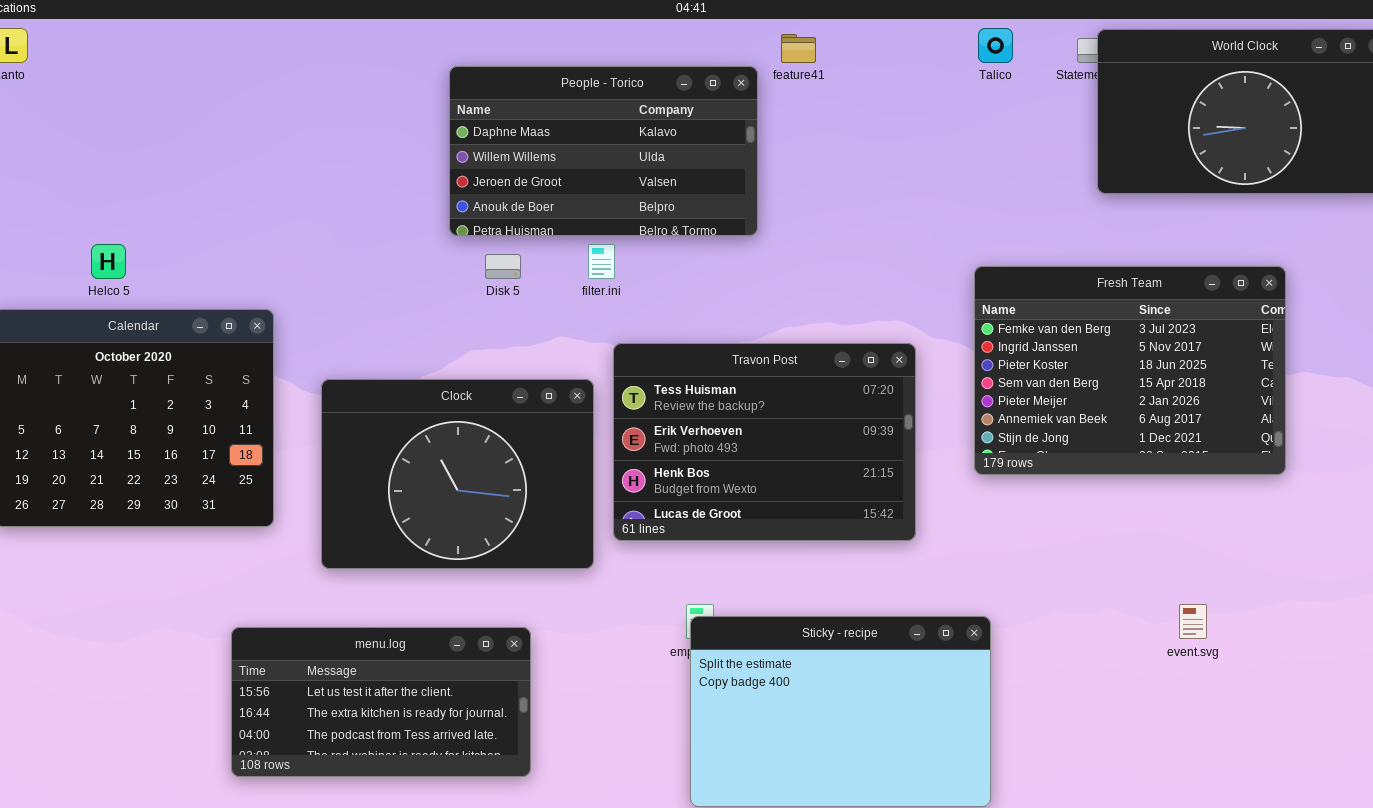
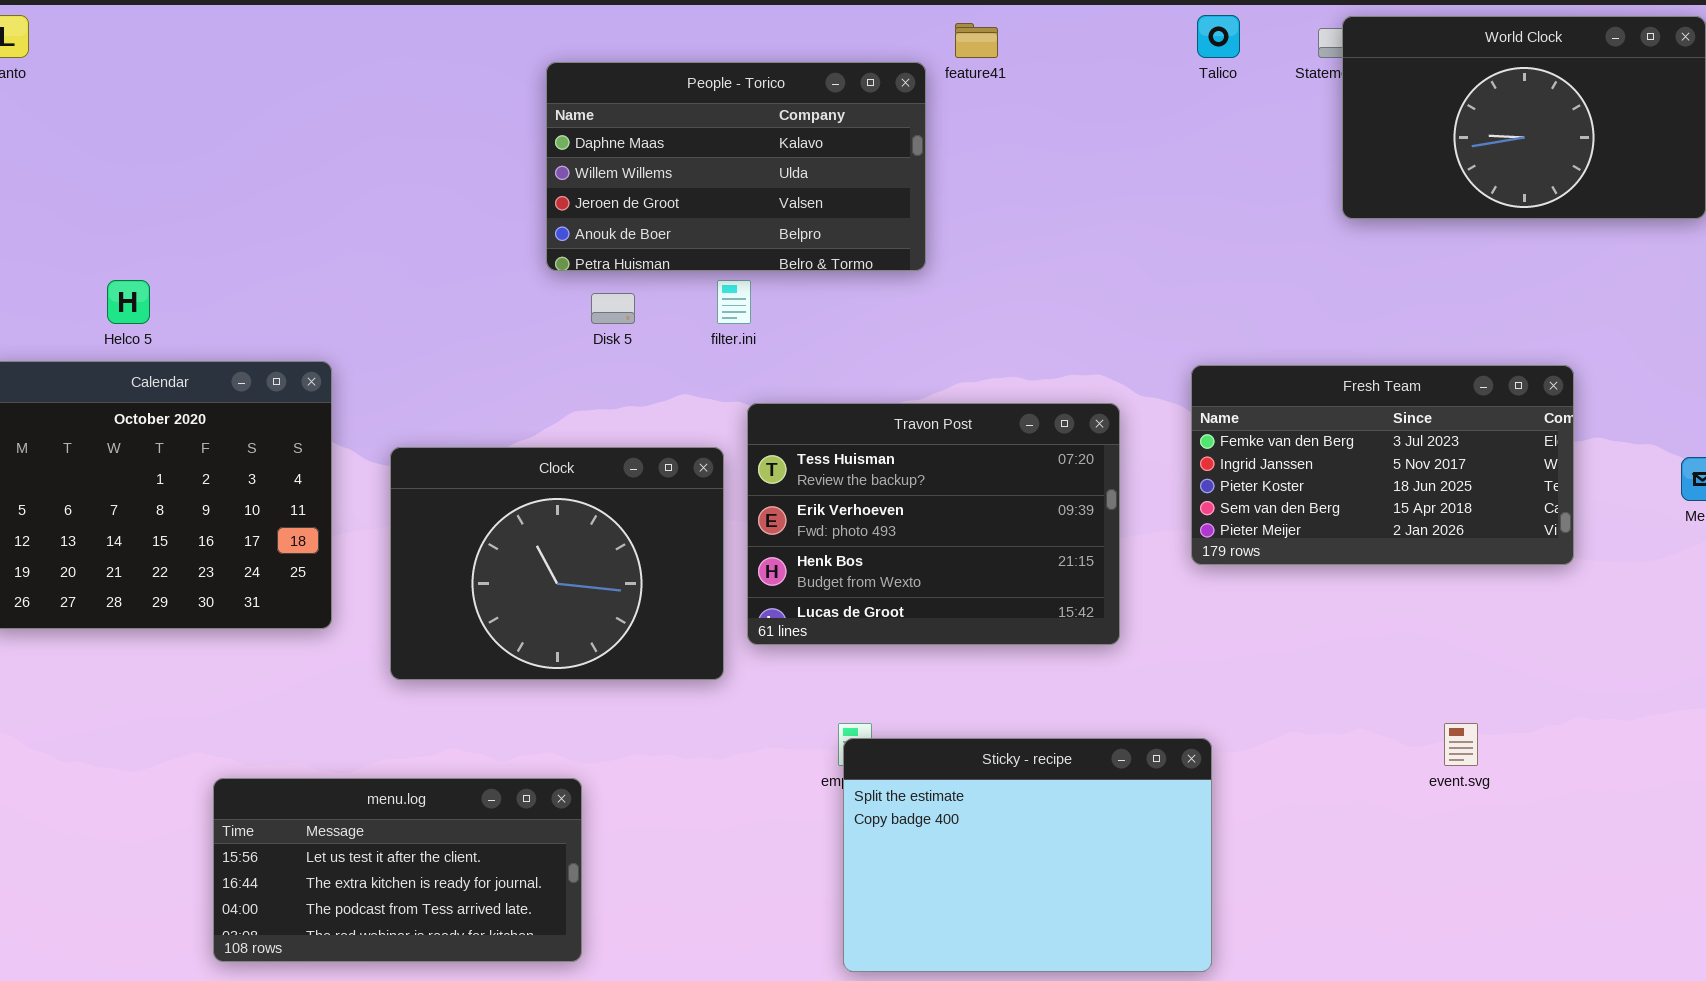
Fresh Team: [974,266,1286,475] -> [1191,365,1574,565], resized
menu.log: [231,627,531,777] -> [213,778,582,962], moved

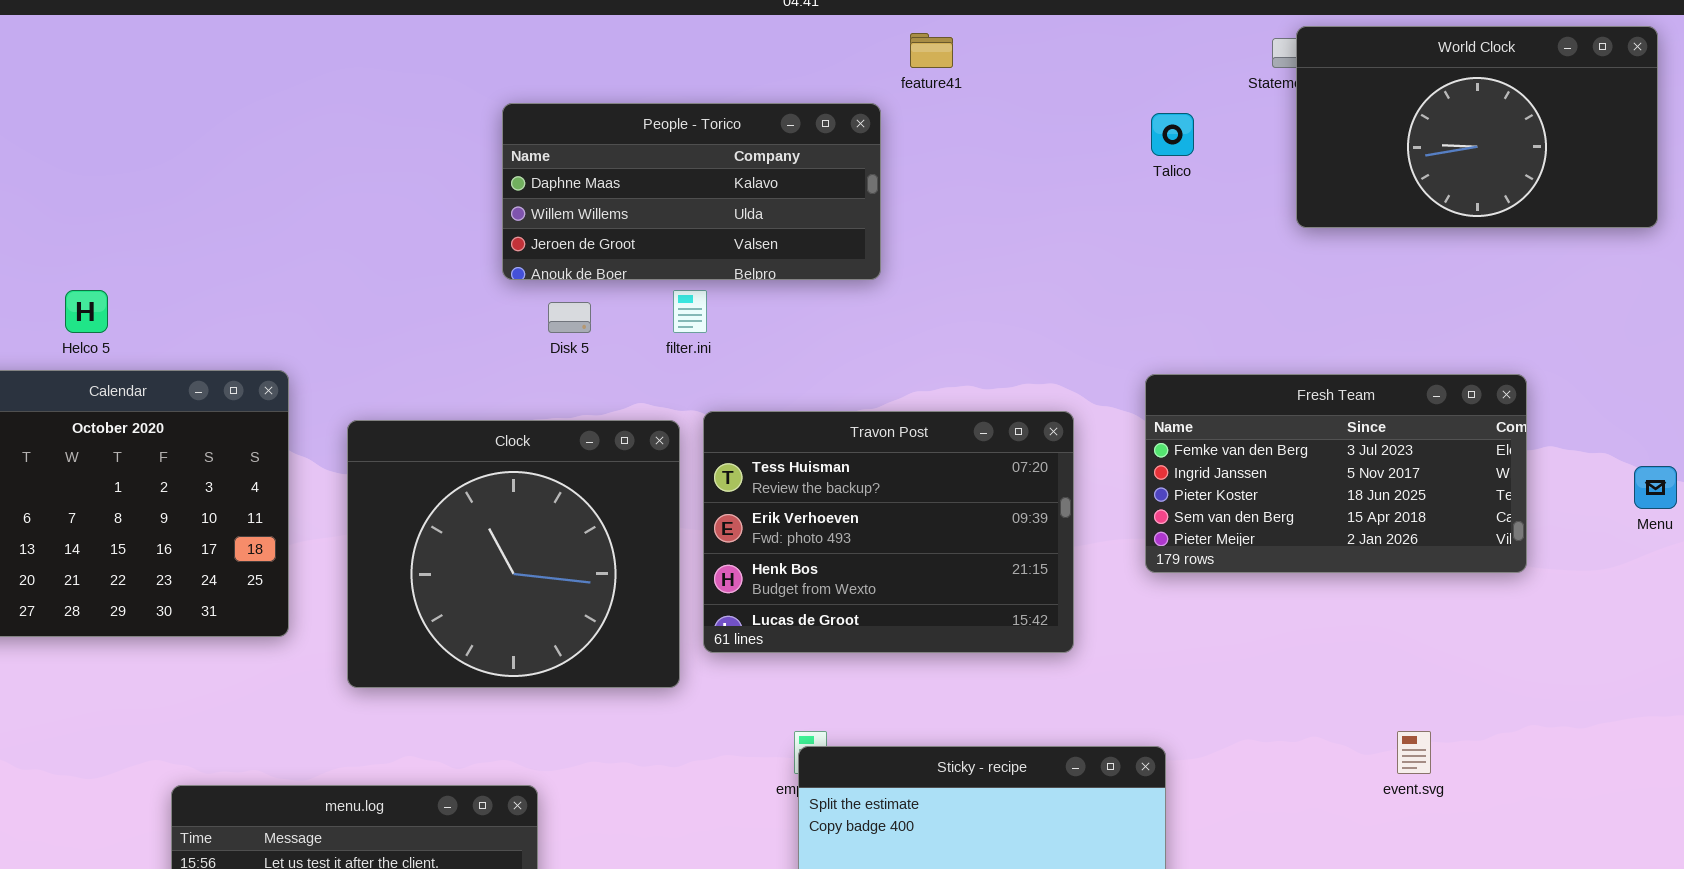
Talico: [1197,15,1240,58] -> [1151,113,1194,156], moved
People - Torico: [546,62,926,271] -> [502,103,881,280], resized
Clock: [390,447,724,680] -> [347,420,680,688], resized

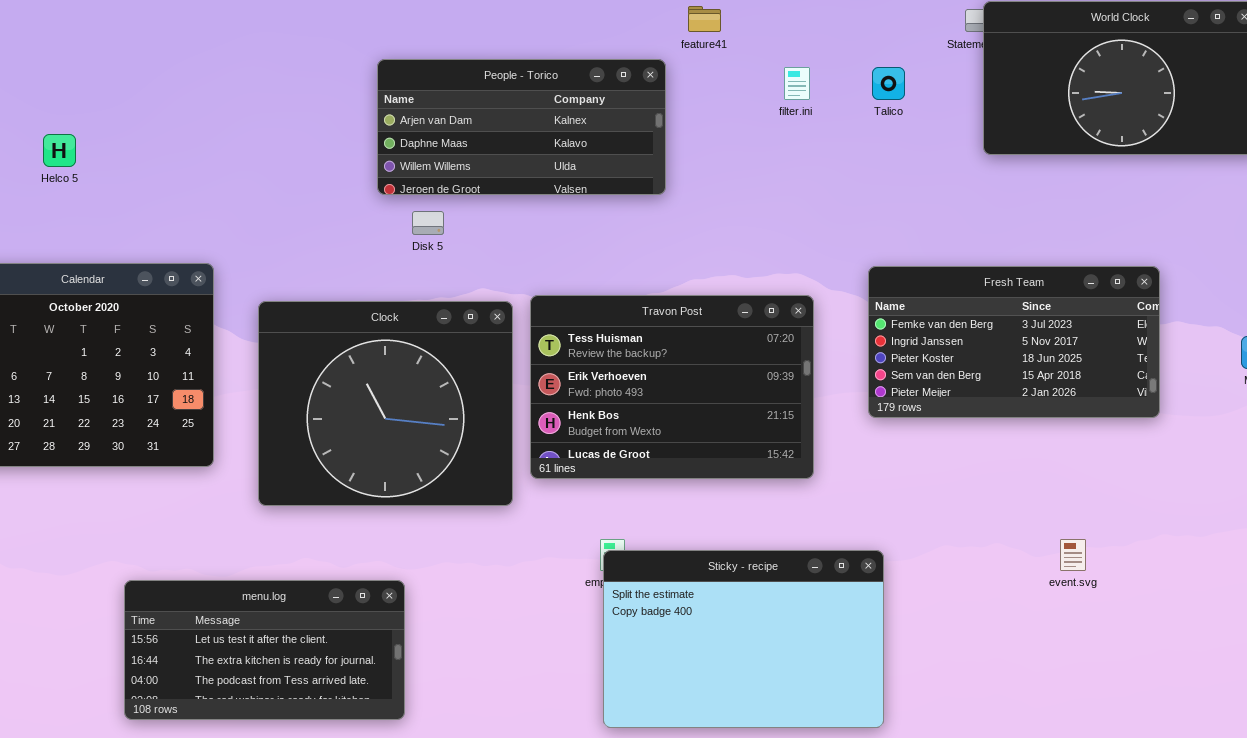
People - Torico: [502,103,881,280] -> [377,59,666,195], scrolled up 1 row
Helco 5: [65,290,108,333] -> [43,134,76,167], moved
filter.ini: [673,290,707,333] -> [784,67,810,100], moved

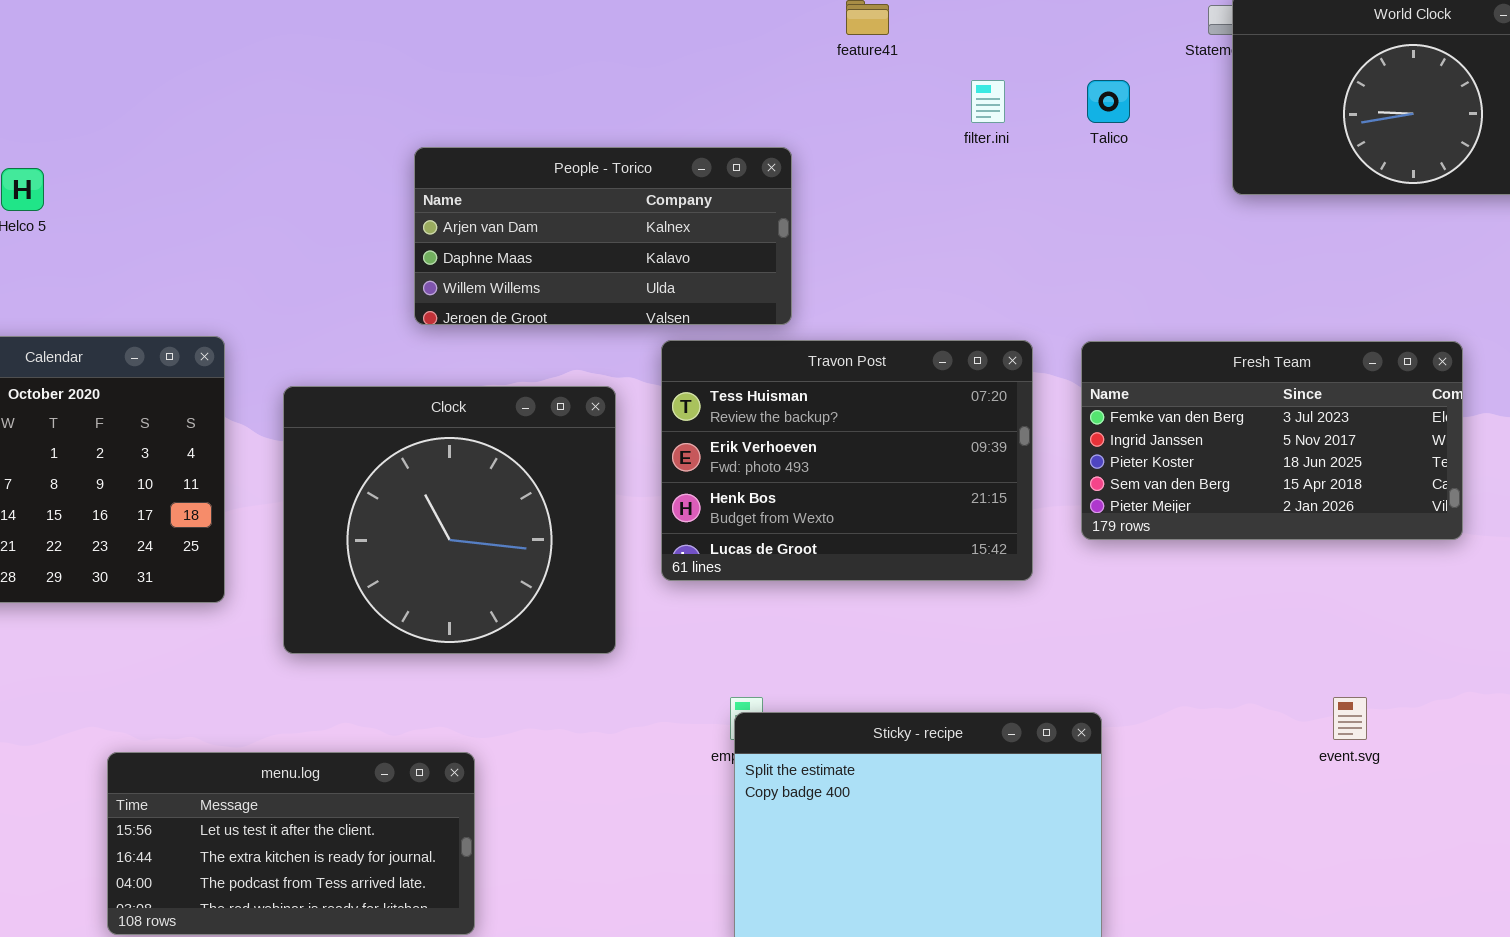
People - Torico: [377,59,666,195] -> [414,147,792,325], moved
Travon Post: [530,295,814,479] -> [661,340,1033,581], moved

